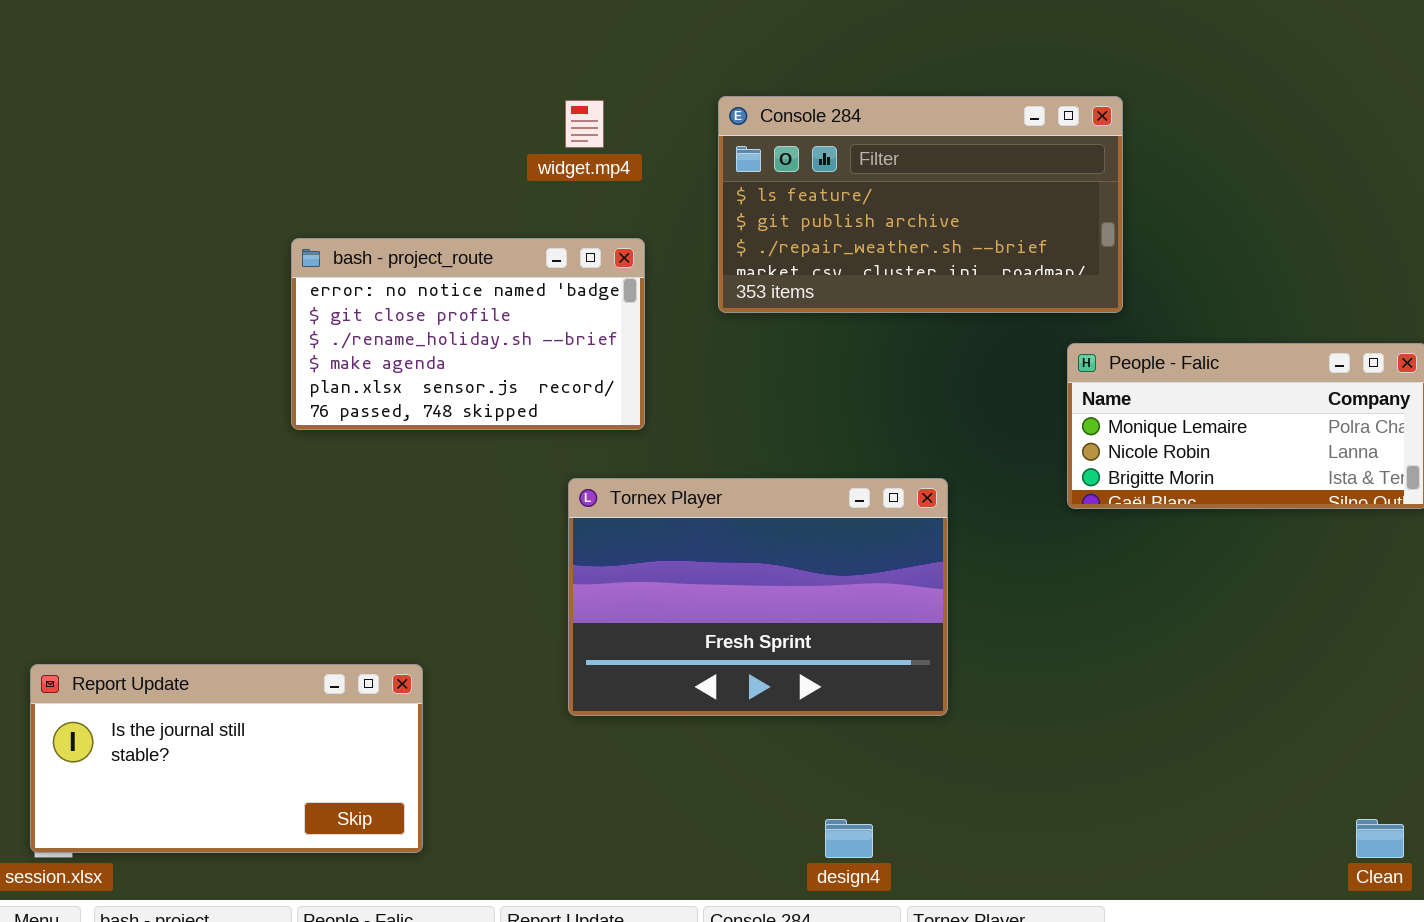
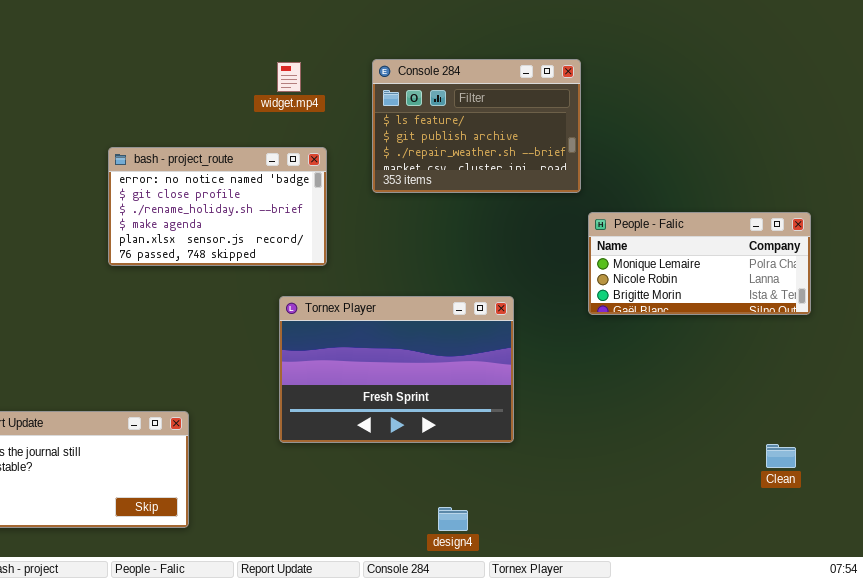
Console 284: [718,96,1123,313] -> [372,59,581,193], resized
Clean: [1356,819,1404,858] -> [766,444,796,468], moved

